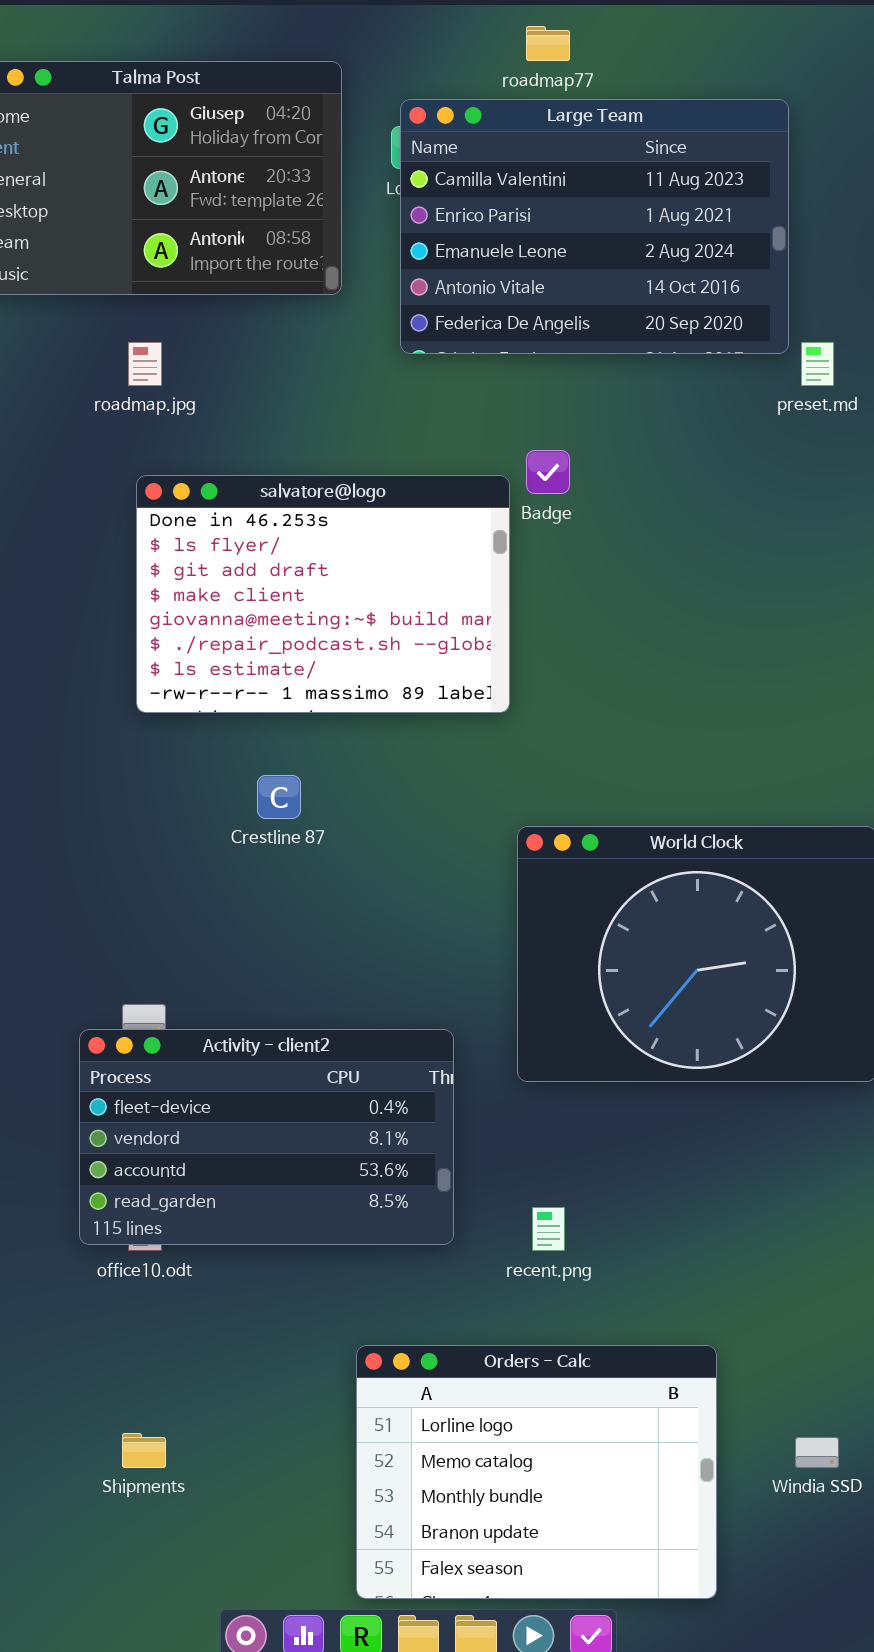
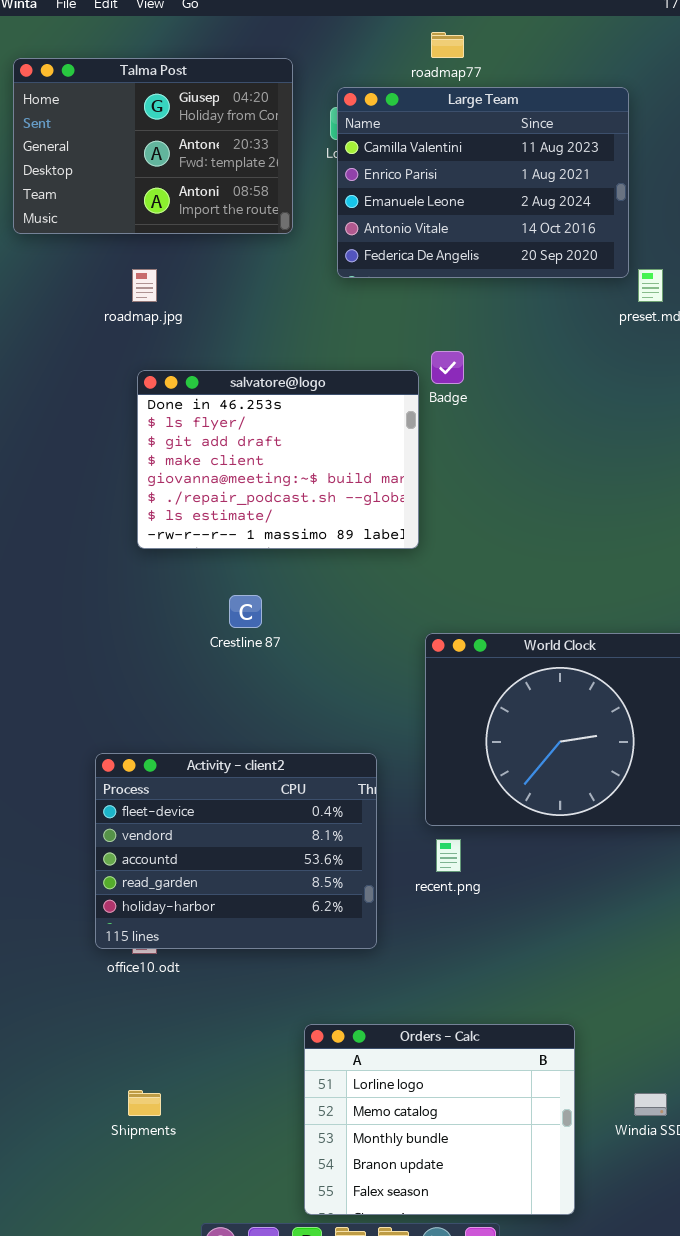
Activity - client2: [79,1029,454,1245] -> [95,753,377,949], resized
recent.png: [532,1207,565,1251] -> [436,839,461,872], moved

